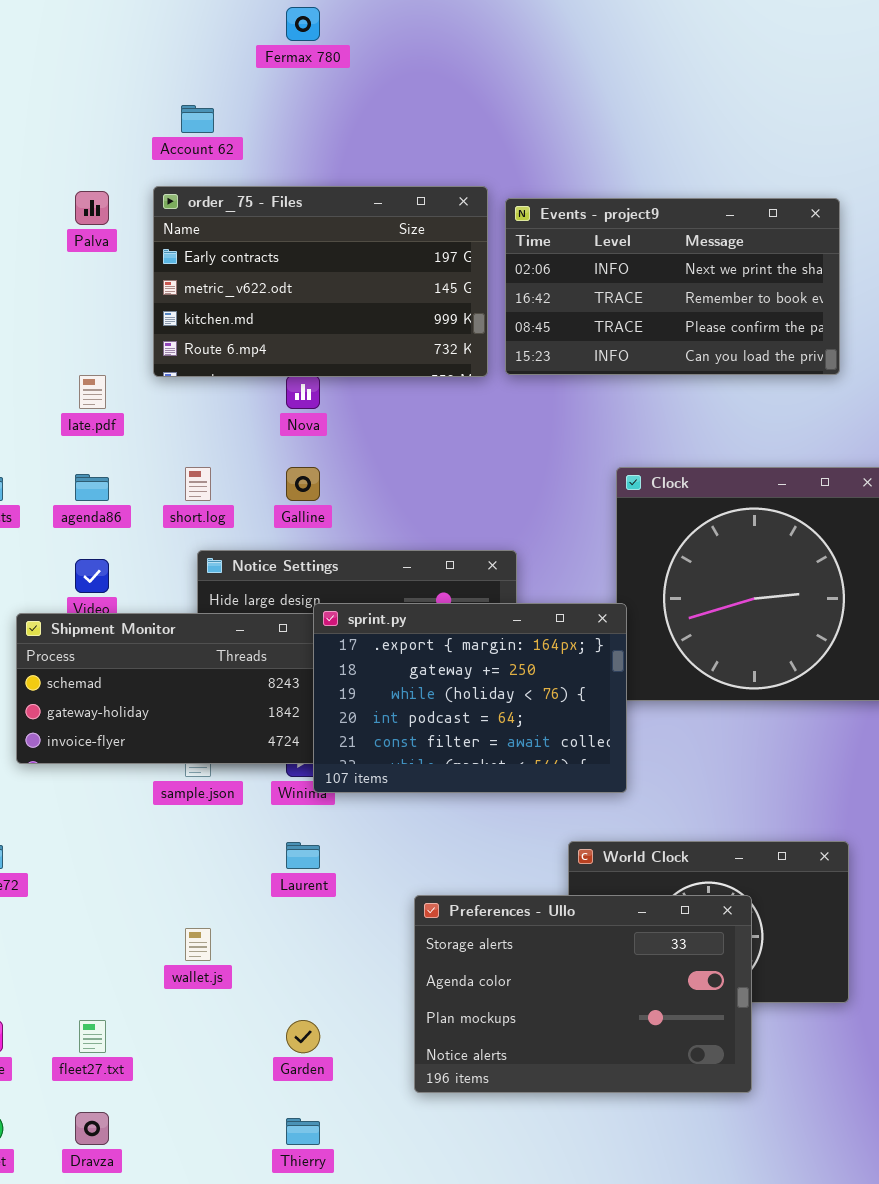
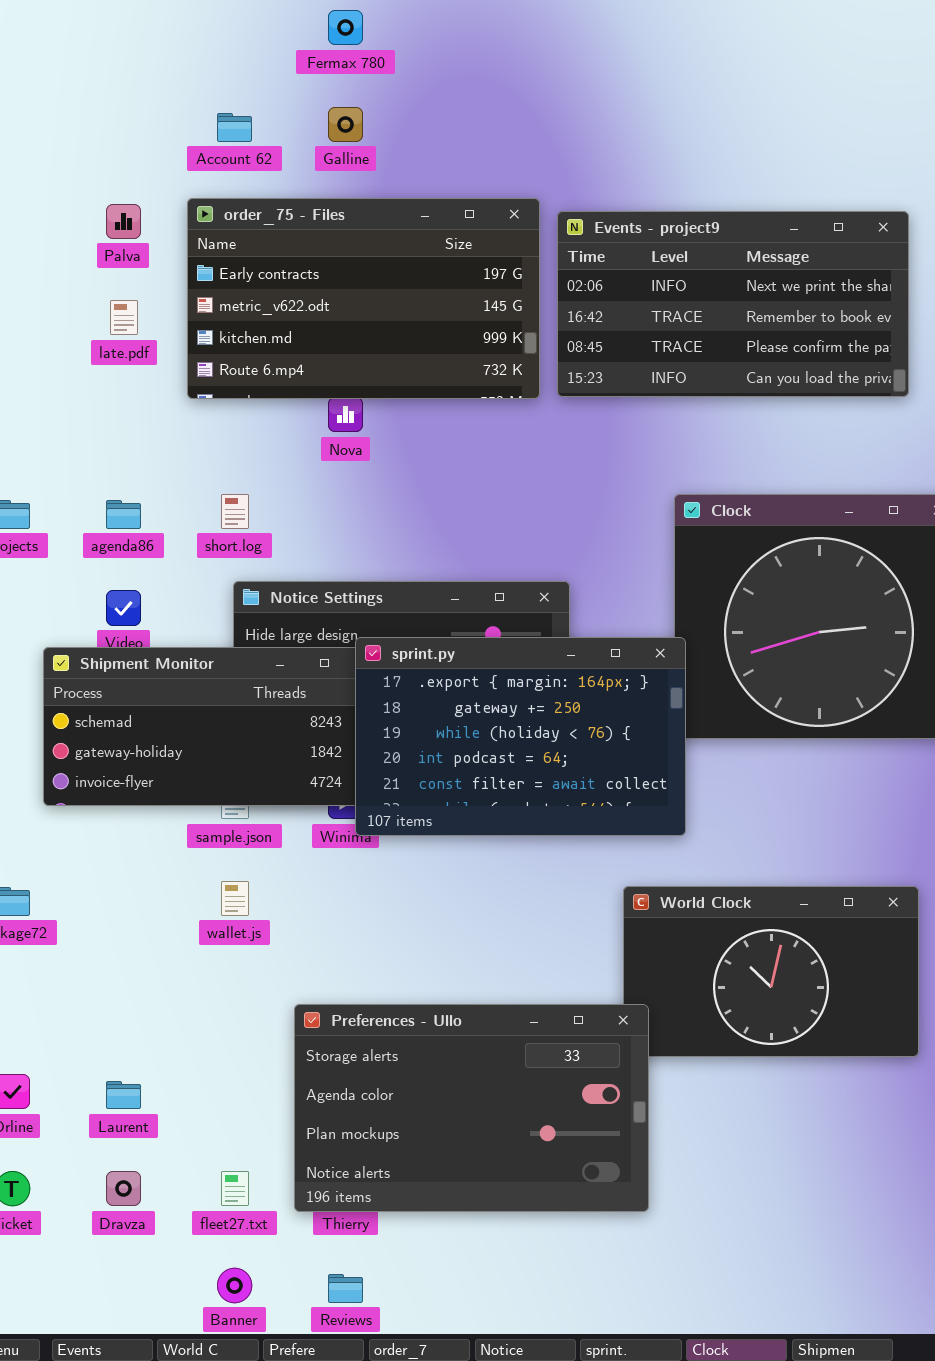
late.pdf: [79,375,106,409] -> [110,300,138,335], moved
Galline: [286,467,320,501] -> [328,107,363,142], moved
Laurent: [286,842,320,869] -> [106,1081,141,1109], moved
Preferences - Ullo: [414,895,752,1093] -> [294,1004,649,1212], moved
wallet.js: [185,928,211,961] -> [221,881,249,916], moved
fleet27.txt: [79,1020,106,1053] -> [221,1171,249,1206], moved

